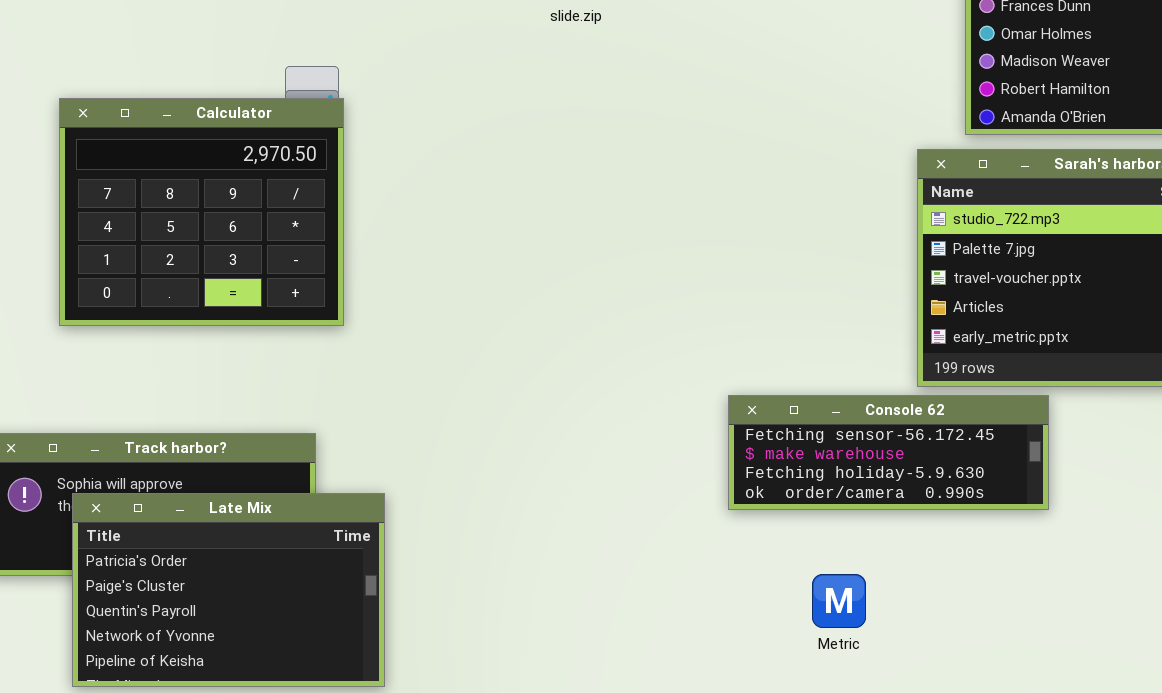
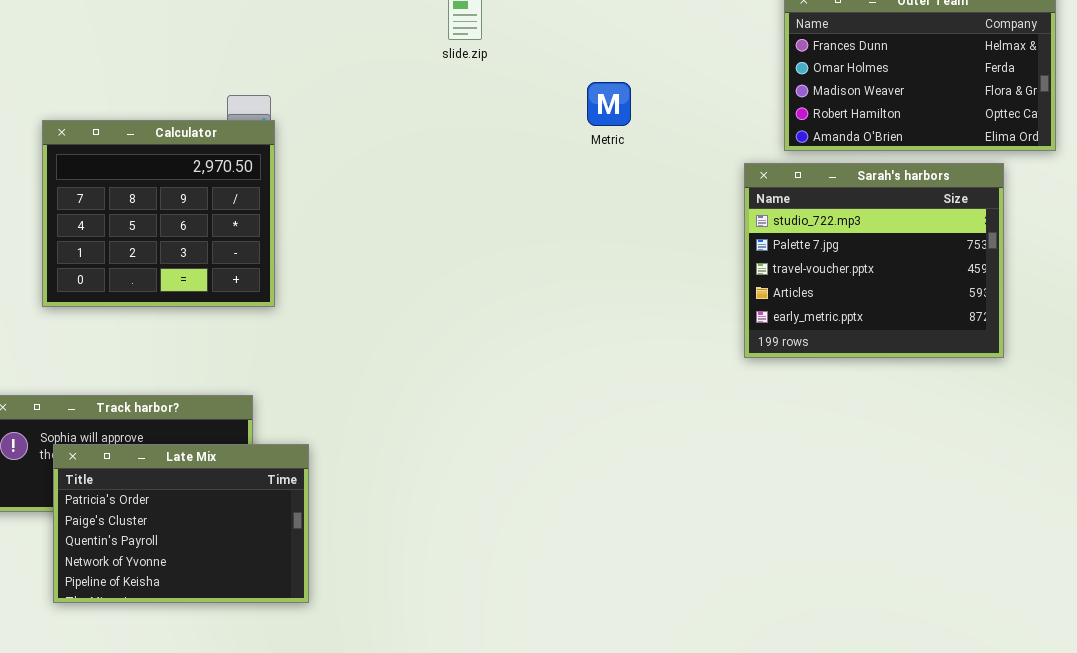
Console 62: [728,395,1049,510] -> none, closed
Metric: [812,574,866,628] -> [587,82,631,126], moved

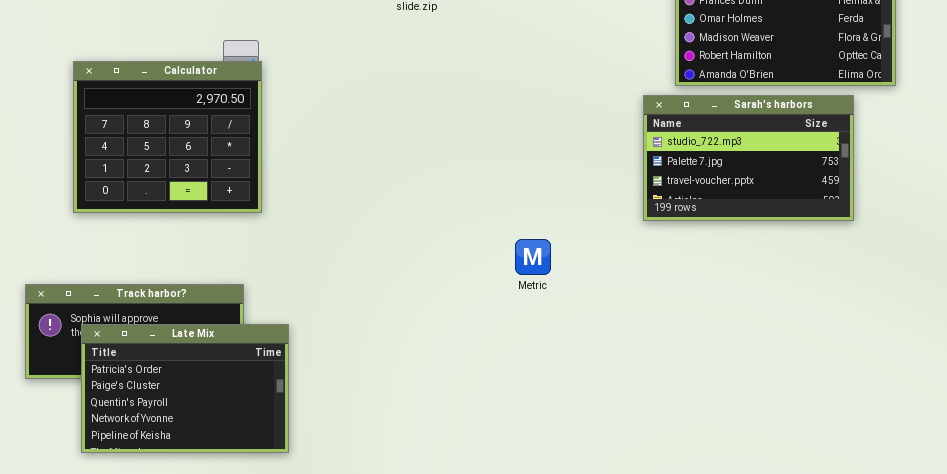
Metric: [587,82,631,126] -> [515,239,551,275], moved
Sarah's harbors: [744,163,1004,358] -> [643,95,854,221], resized

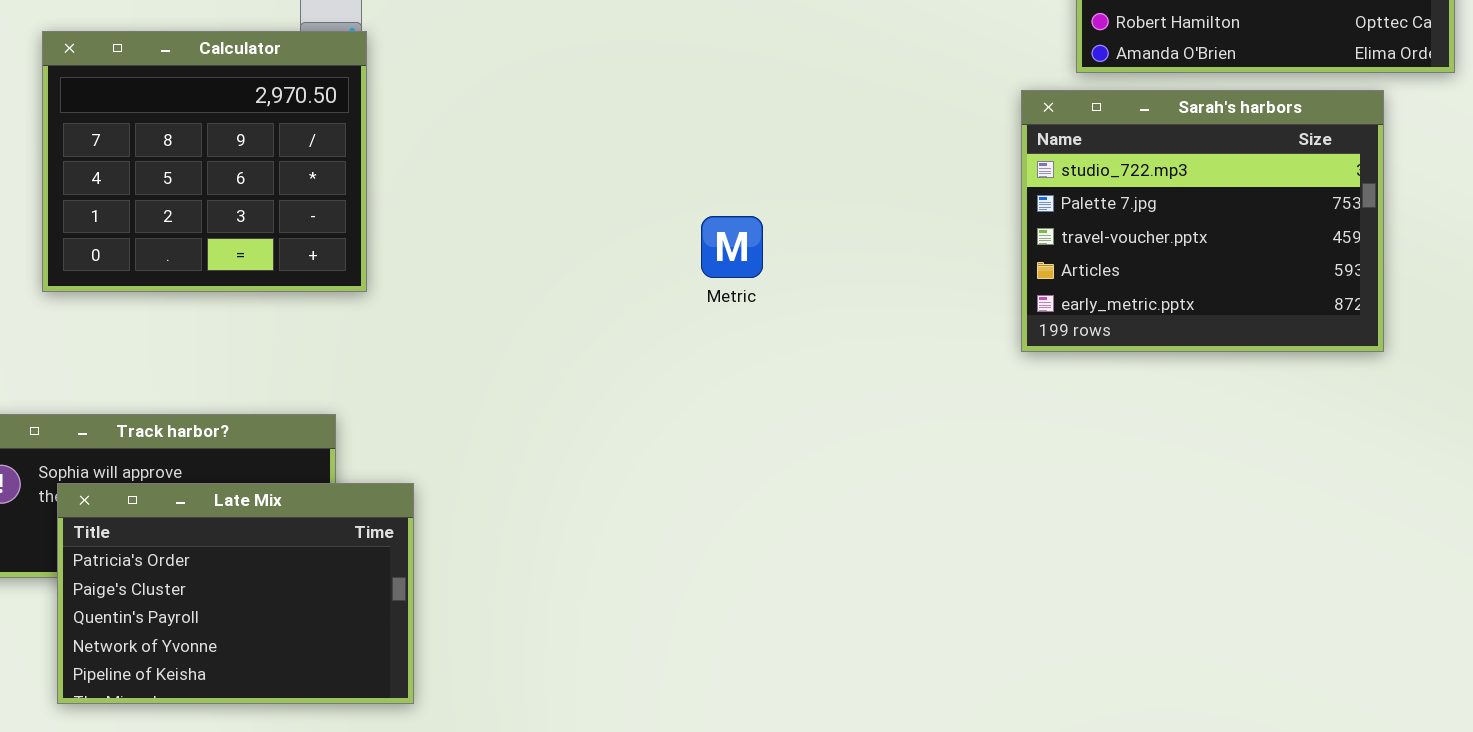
Sarah's harbors: [643,95,854,221] -> [1021,90,1384,352], resized
Metric: [515,239,551,275] -> [701,216,763,278], moved

